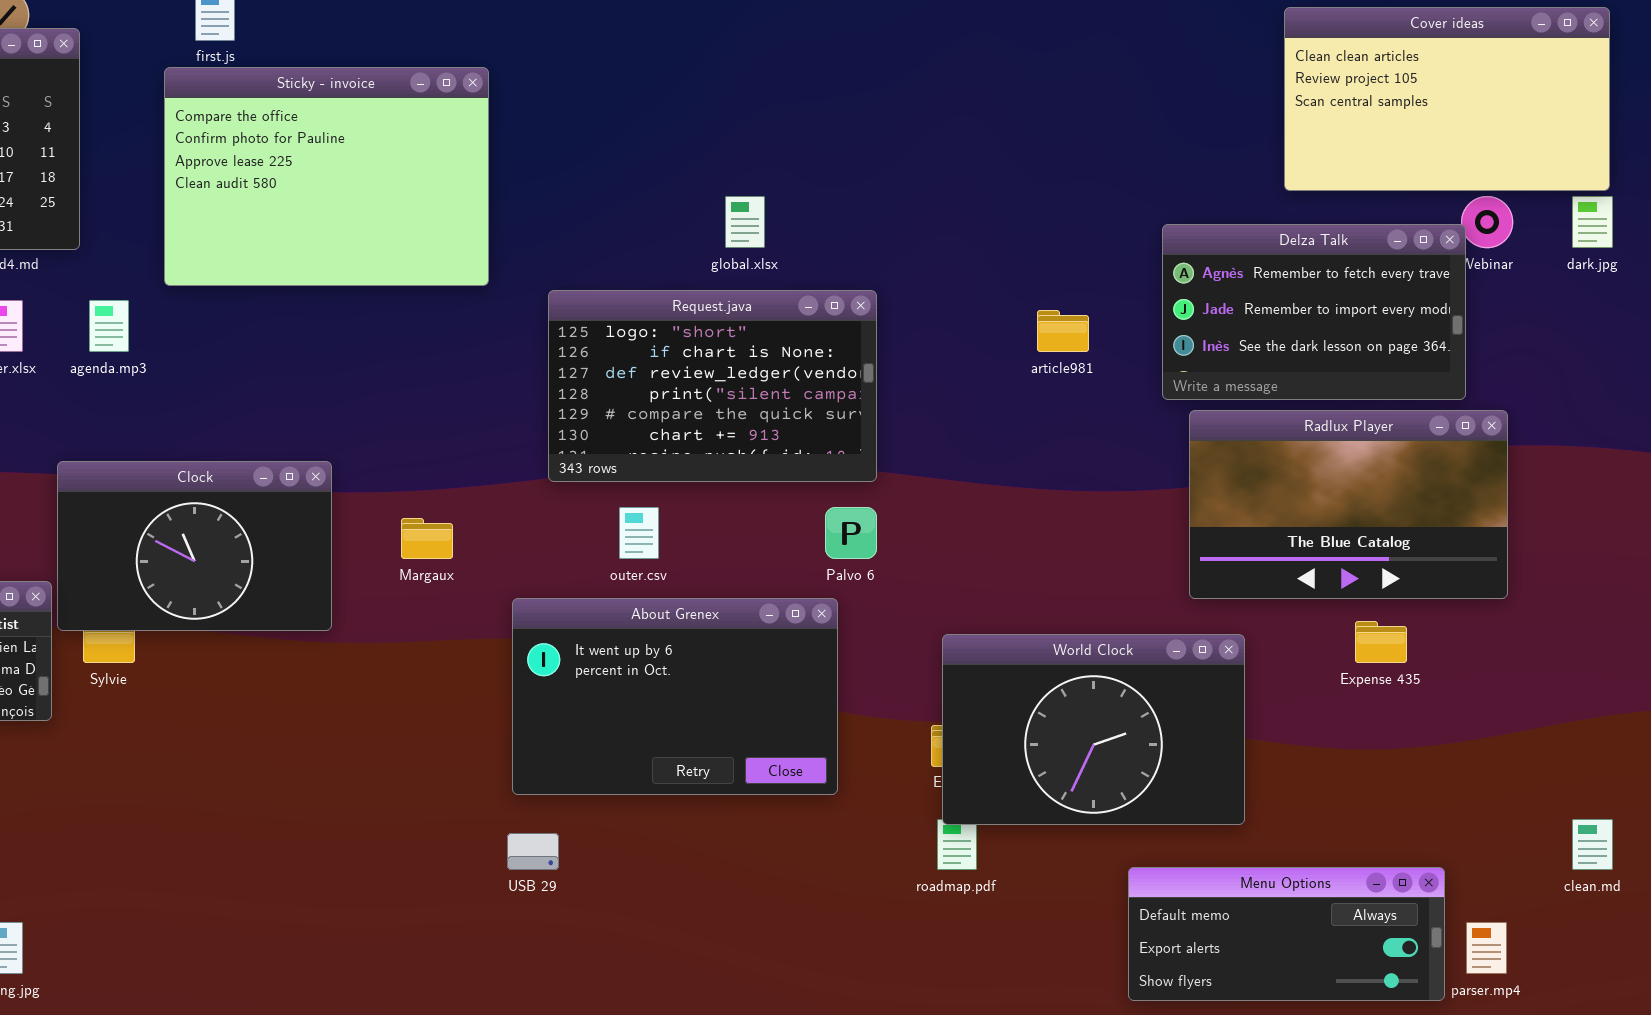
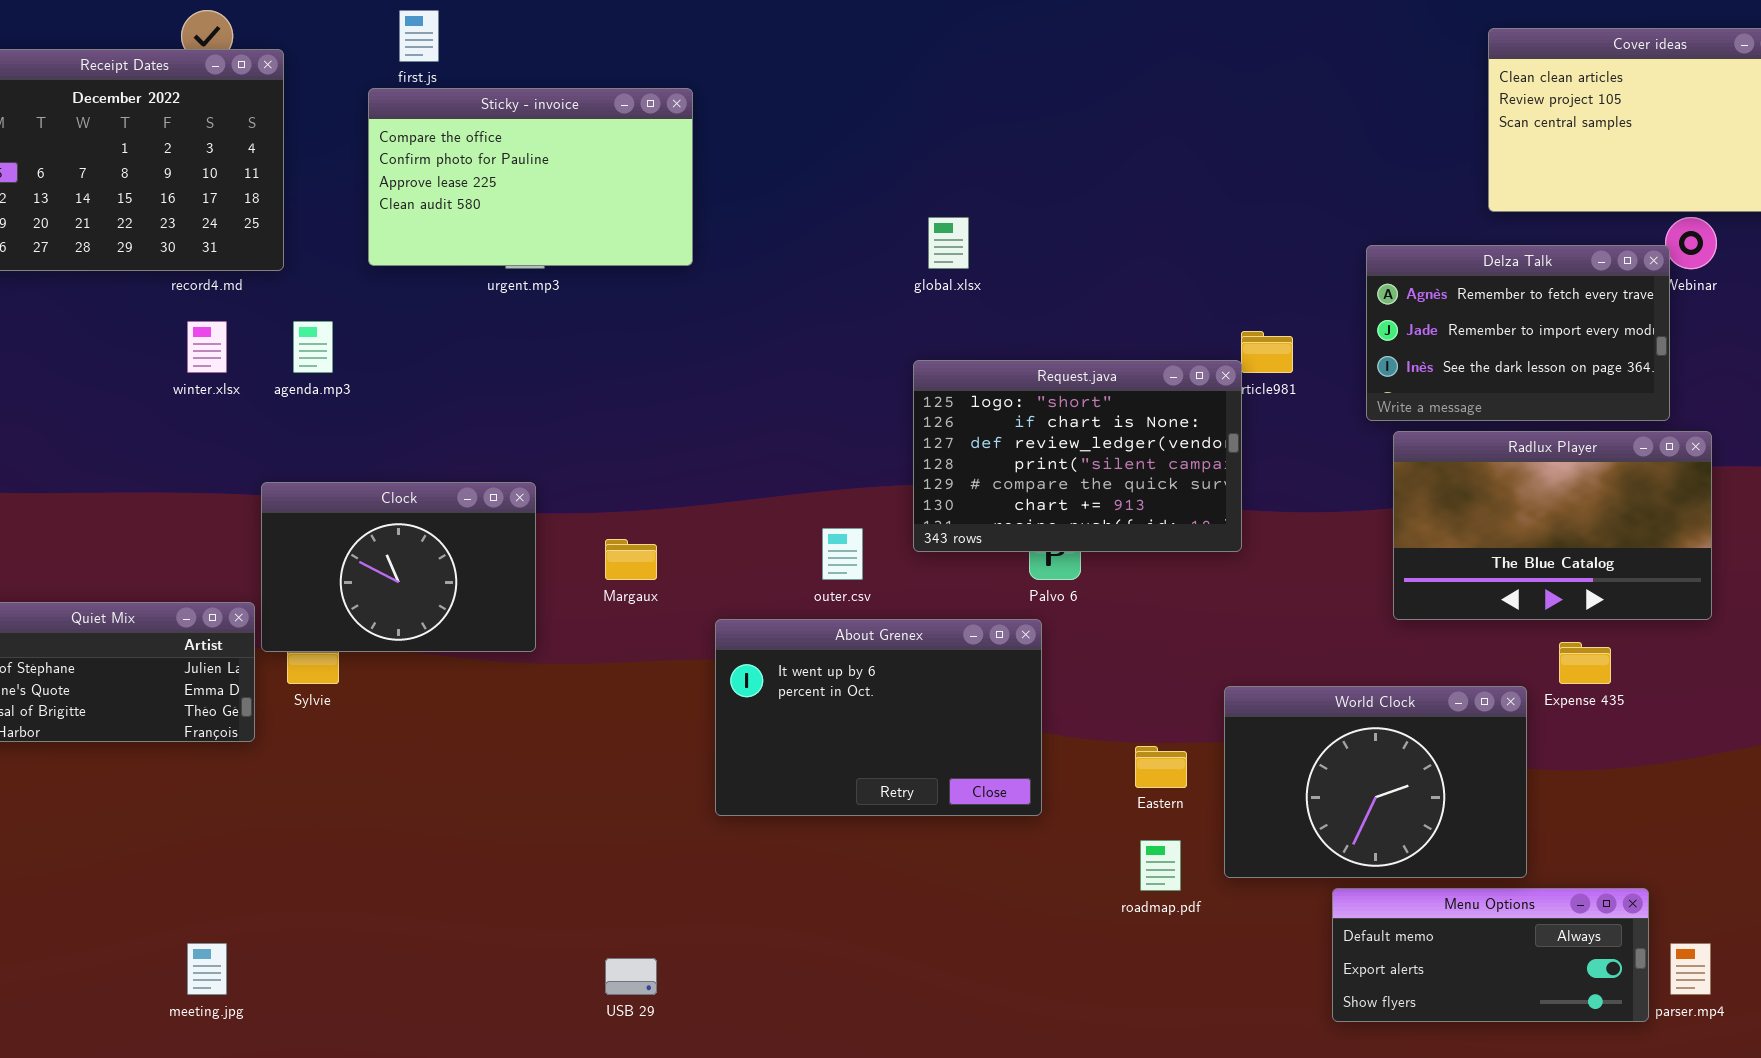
Sticky - invoice: [164,67,489,286] -> [368,88,693,266], resized
Request.java: [548,290,877,482] -> [913,360,1242,552], moved
World Clock: [942,634,1245,825] -> [1224,686,1527,878], moved
USB 29: [507,833,559,870] -> [605,958,657,995], moved

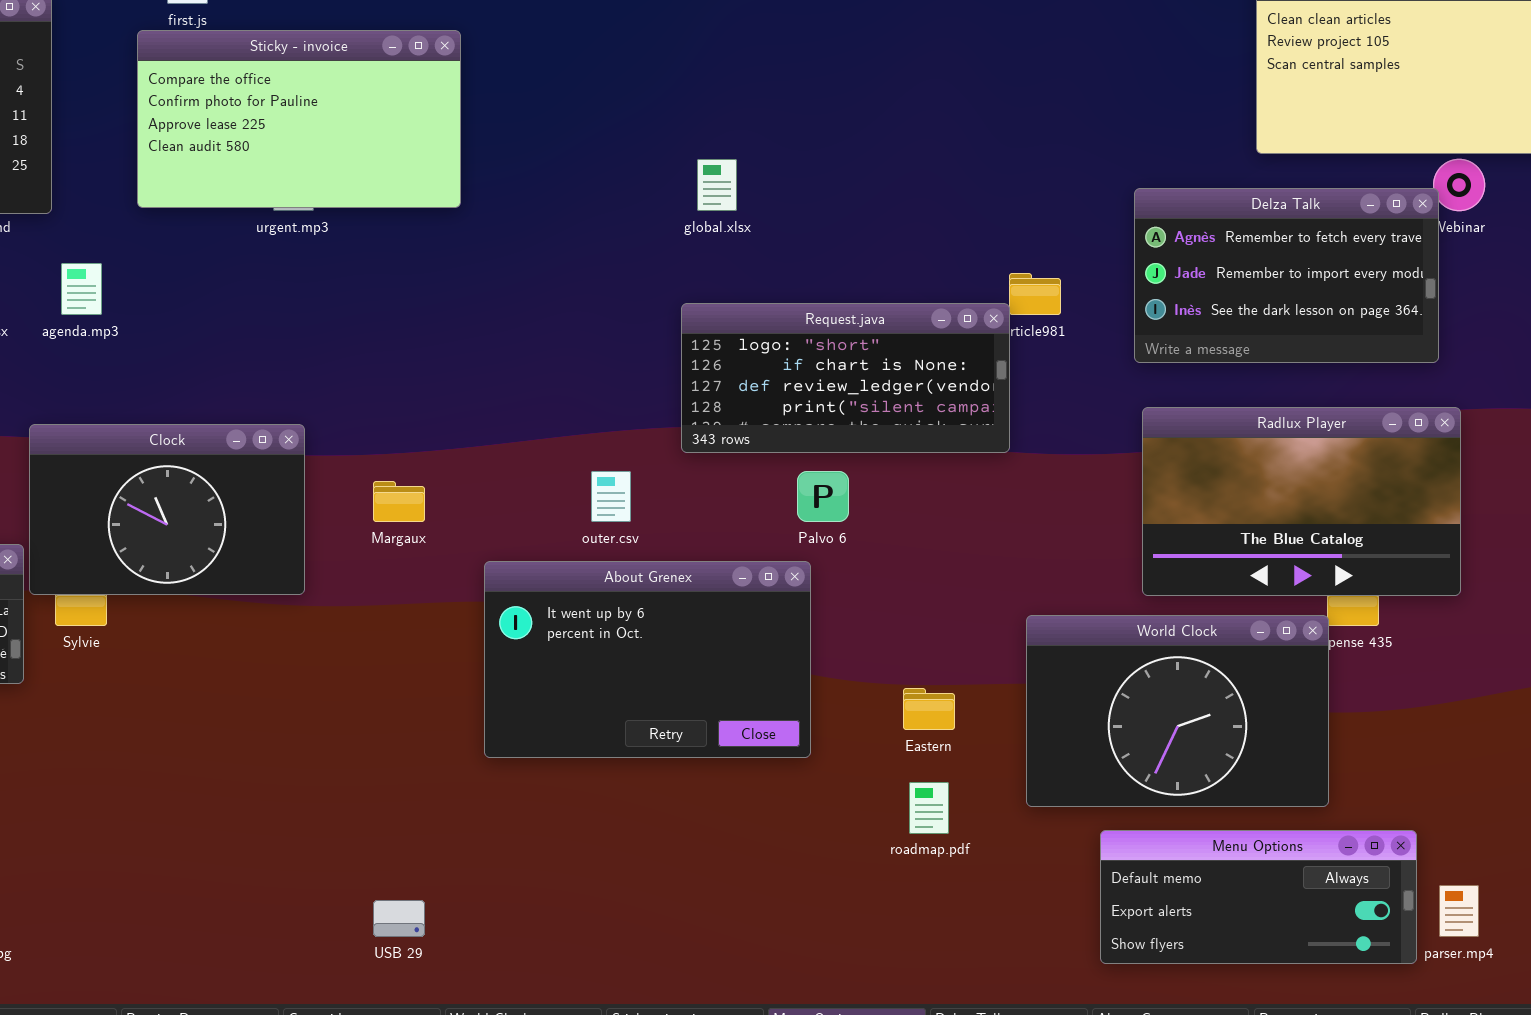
Request.java: [913,360,1242,552] -> [681,303,1010,453], resized
Radlux Player: [1393,431,1712,620] -> [1142,407,1461,596], moved
World Clock: [1224,686,1527,878] -> [1026,615,1329,807], moved

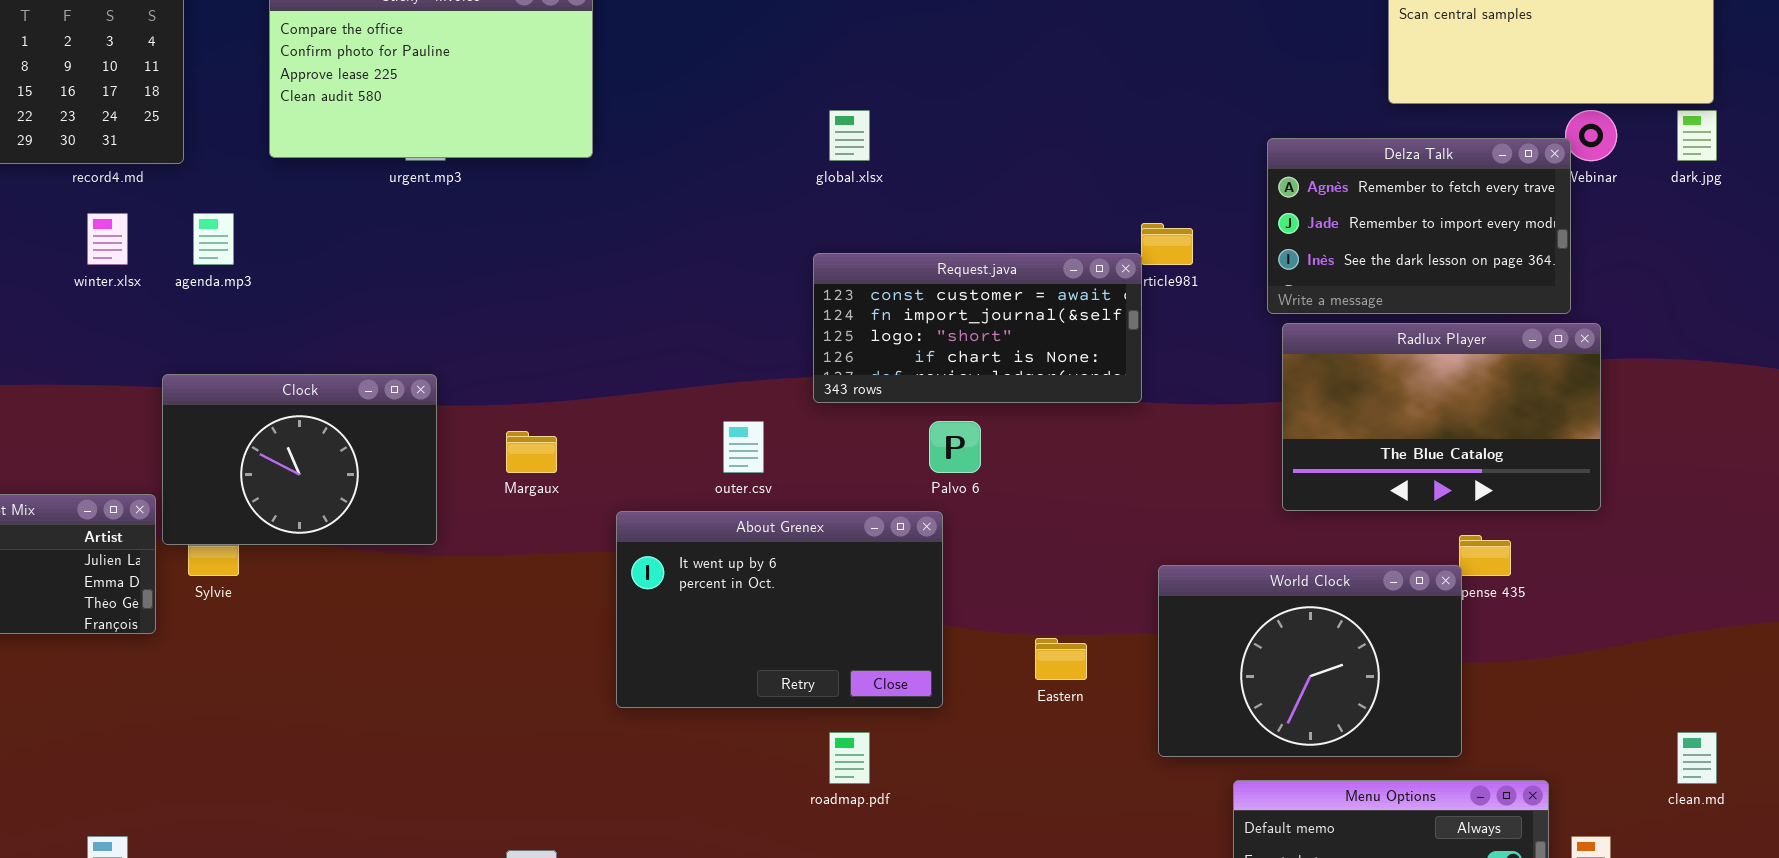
Request.java: [681,303,1010,453] -> [813,253,1142,403], scrolled up 2 rows
Radlux Player: [1142,407,1461,596] -> [1282,323,1601,511], moved
roadmap.pdf: [909,782,949,834] -> [829,732,870,784], moved

